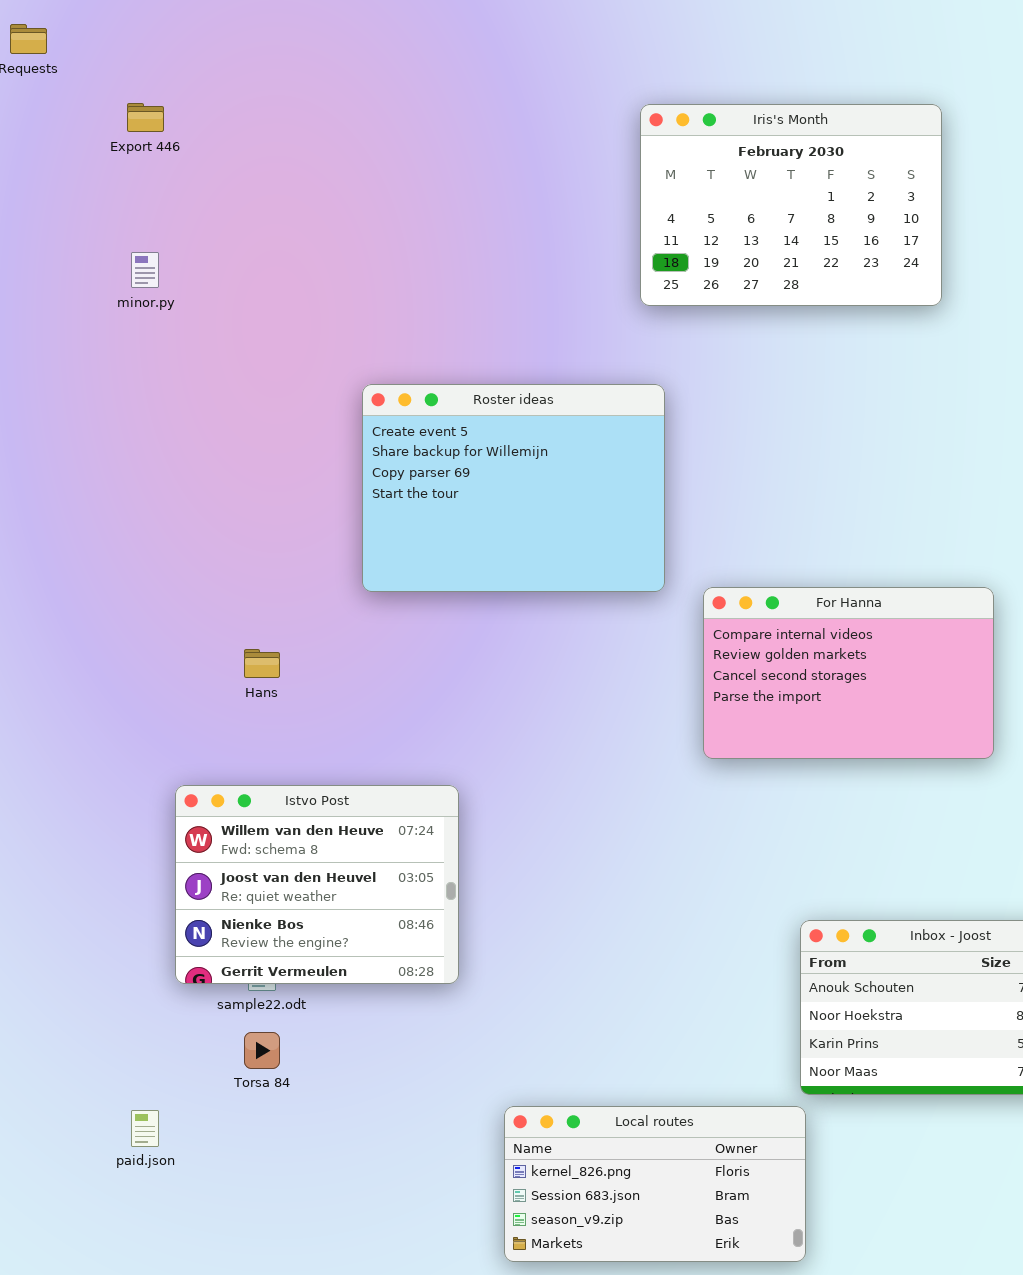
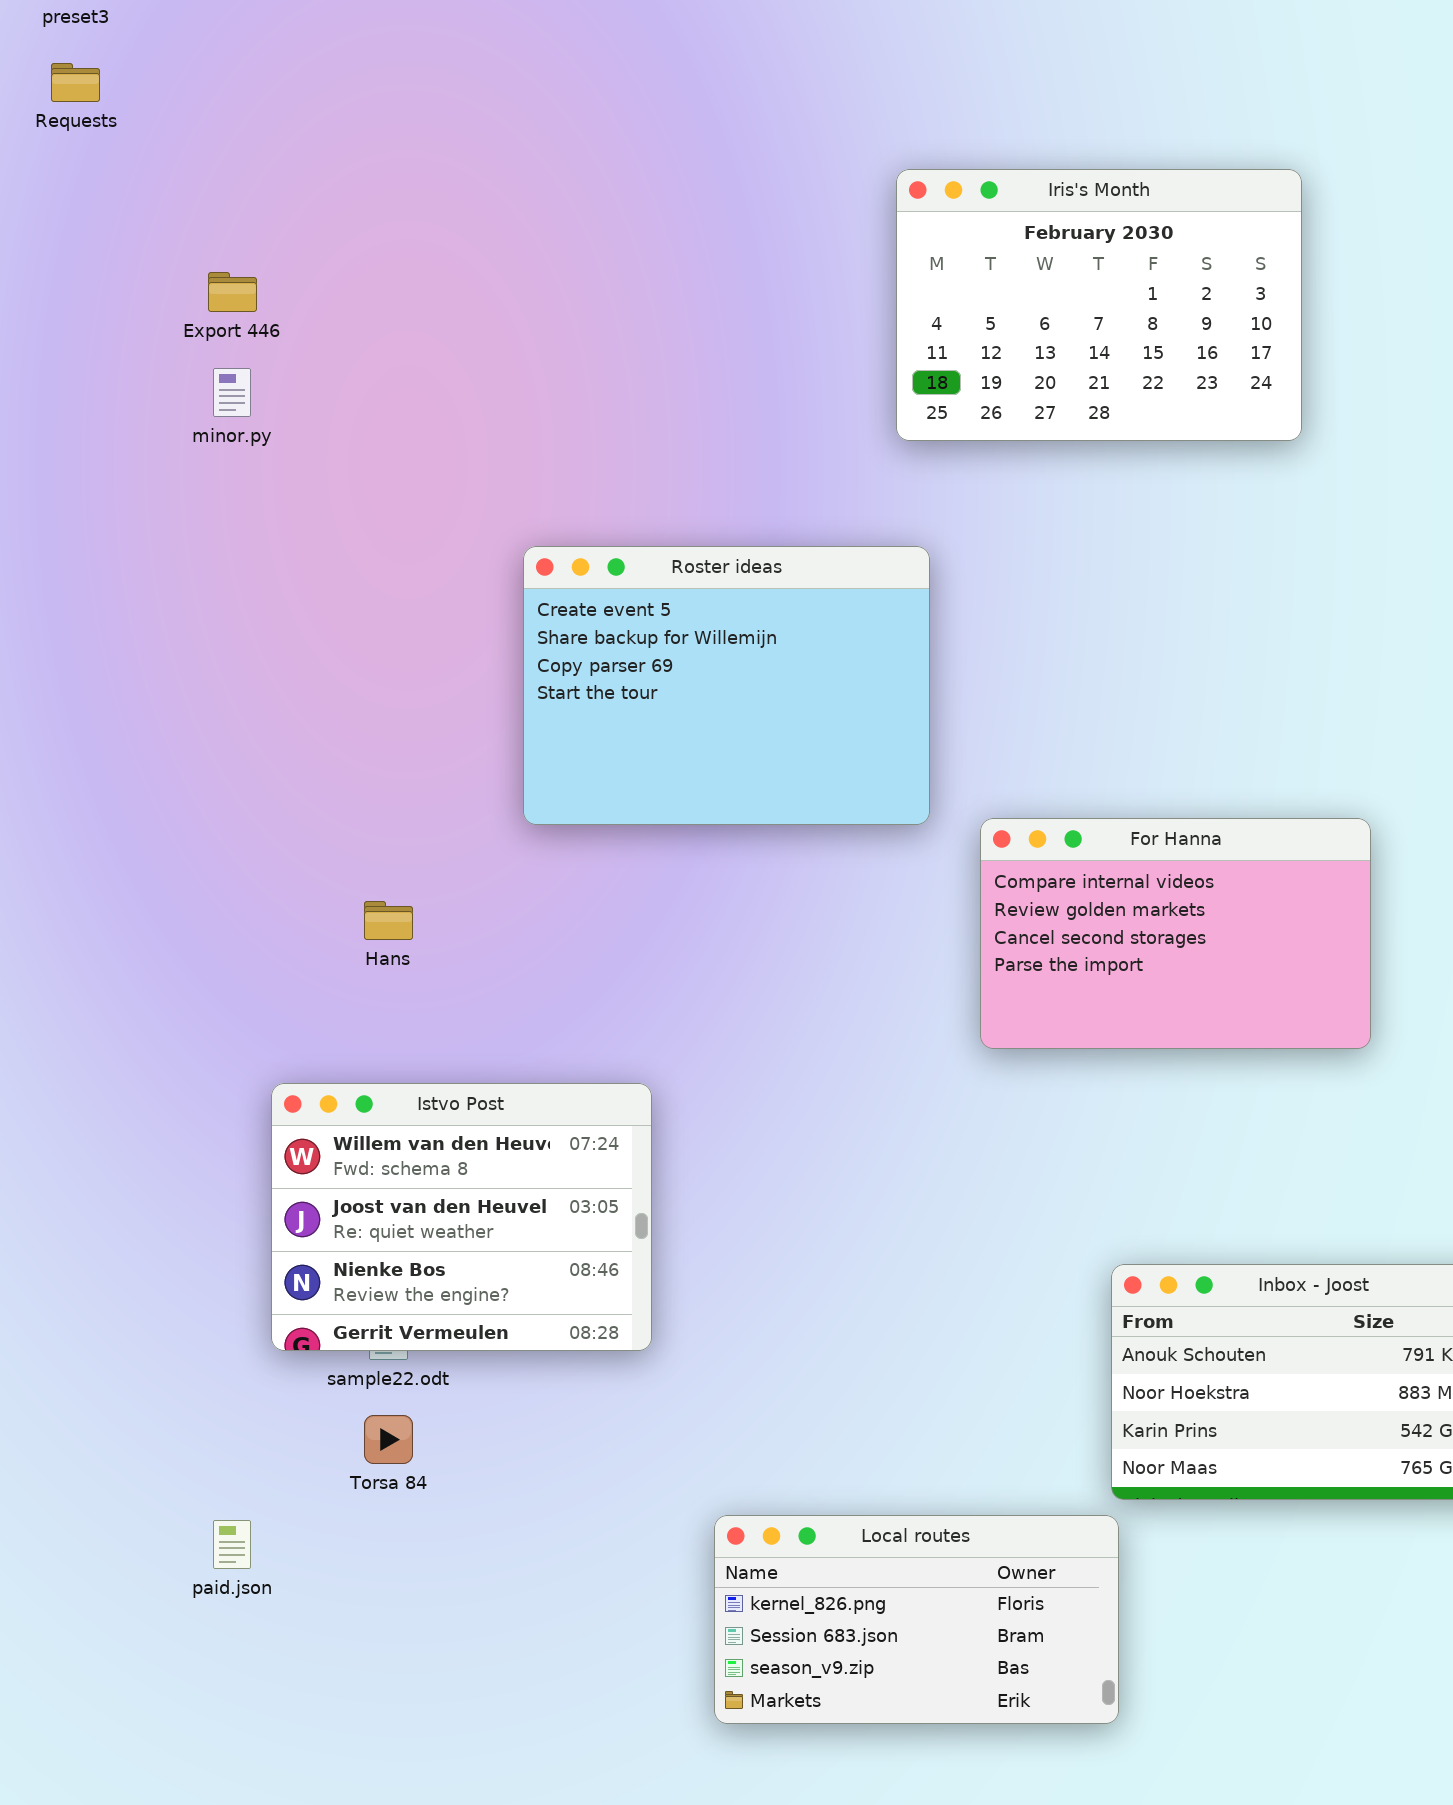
Export 446: [127,103,164,132] -> [208,272,257,312], moved

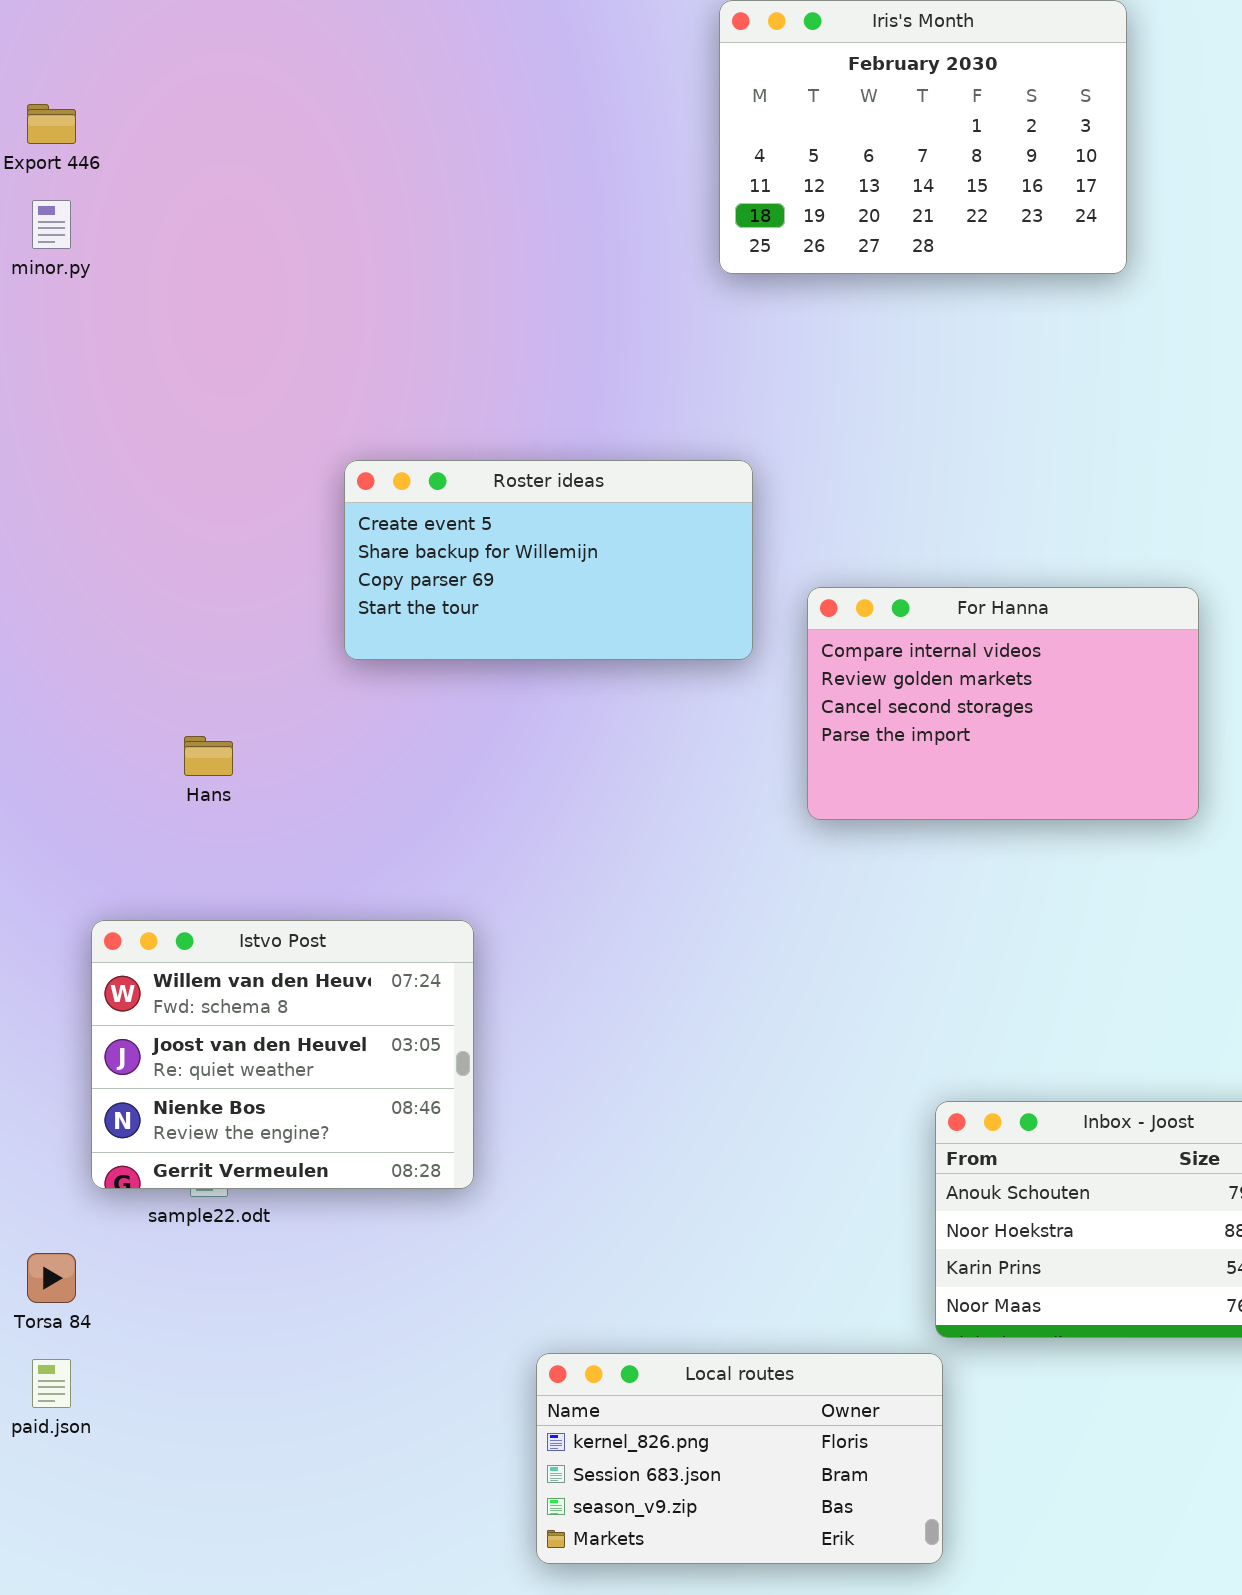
Roster ideas: [523,546,930,825] -> [344,460,753,660], resized
For Hanna: [980,818,1371,1049] -> [807,587,1199,820], moved
Torsa 84: [364,1415,413,1464] -> [27,1253,76,1303], moved

